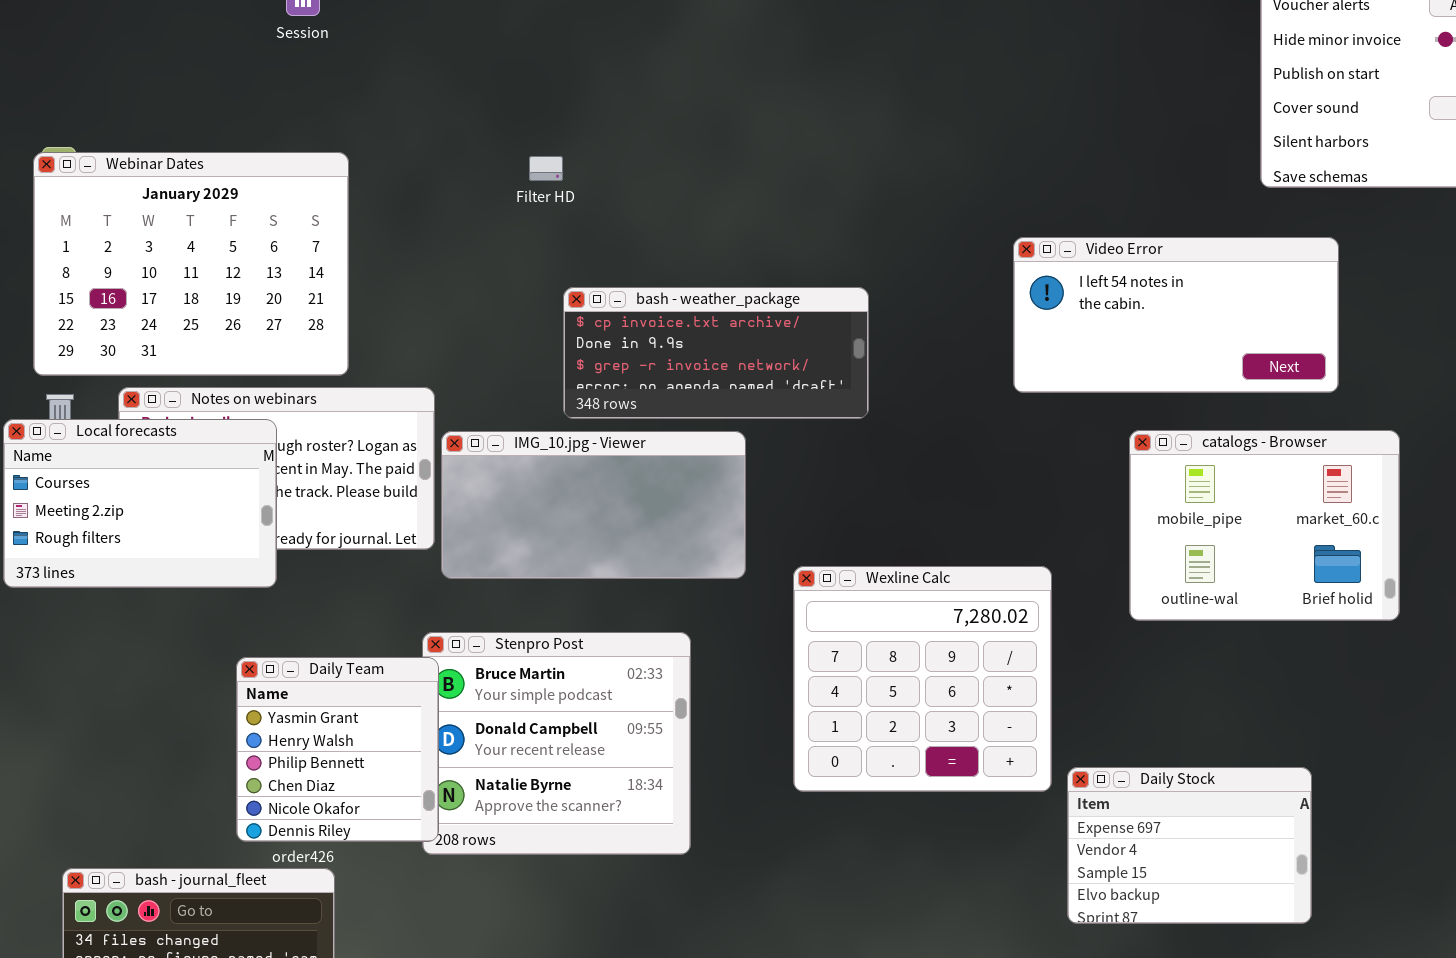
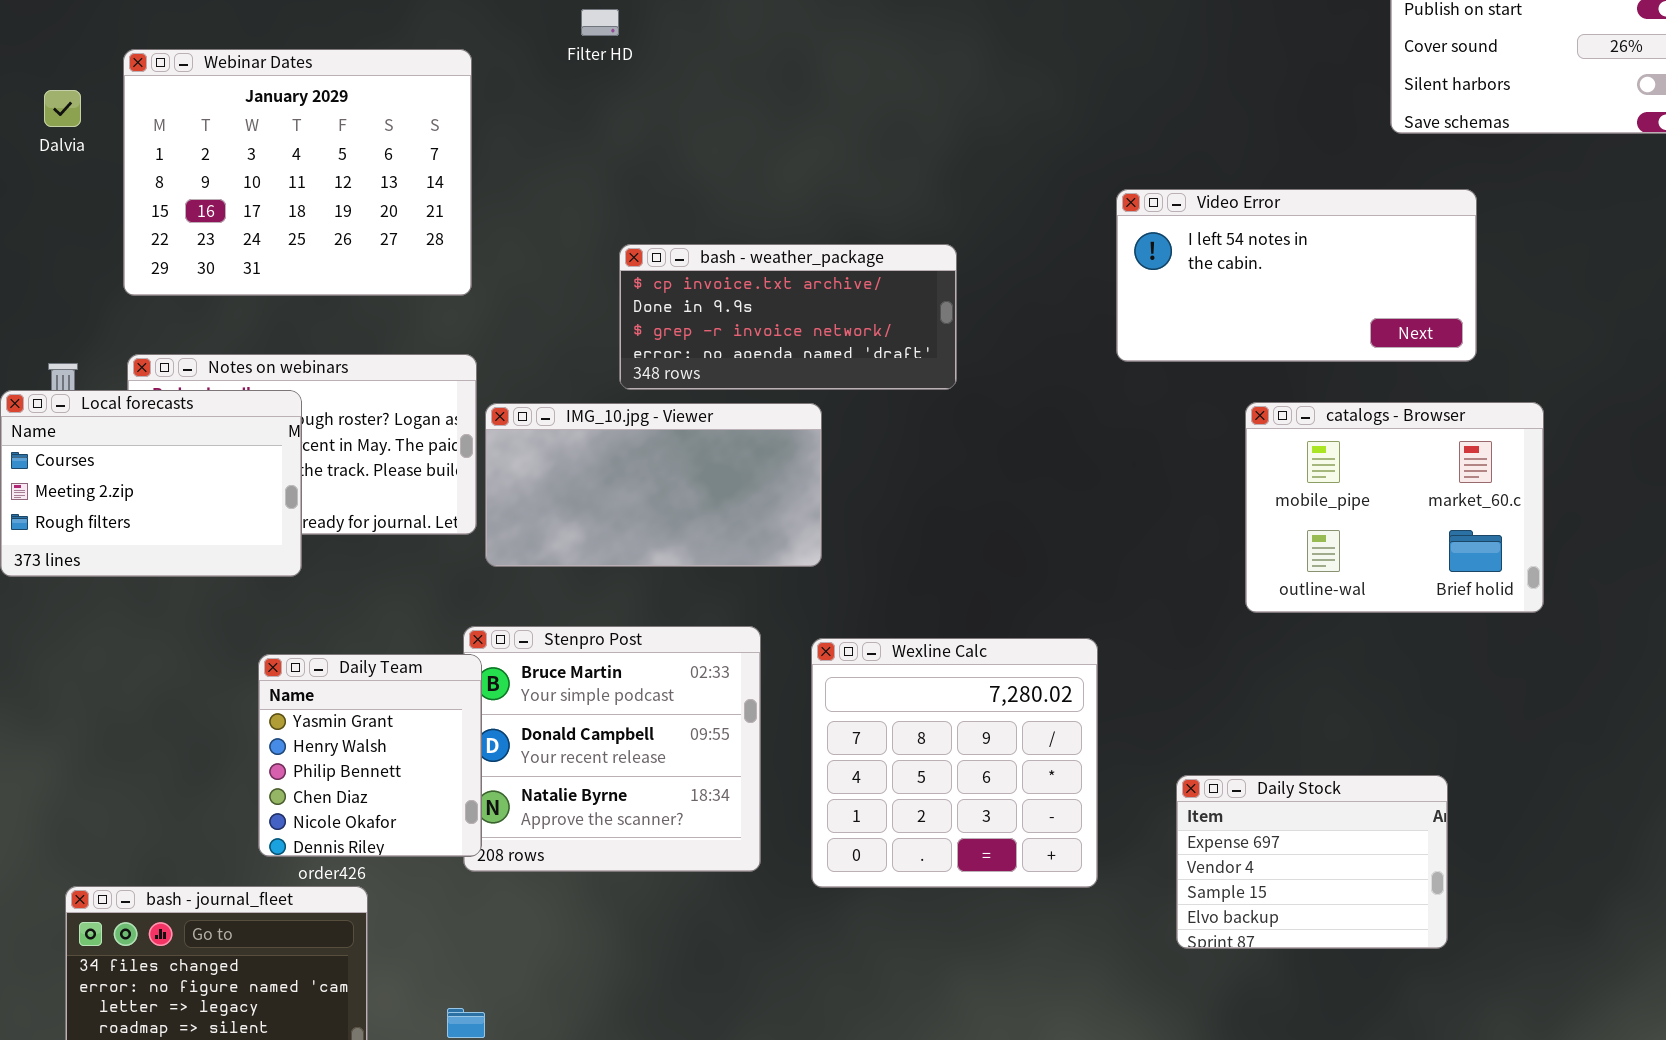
Webinar Dates: [33,152,349,376] -> [123,49,472,296], moved
Filter HD: [529,156,563,181] -> [581,9,619,36], moved
Wexline Calc: [793,566,1052,792] -> [811,638,1098,888], moved

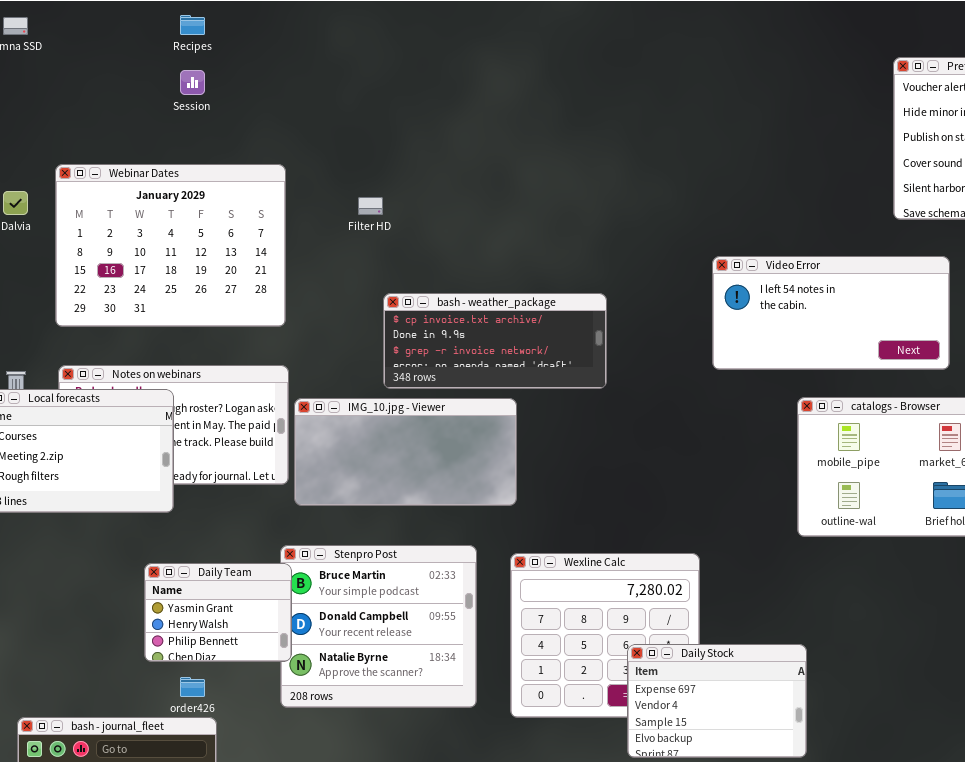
Filter HD: [581,9,619,36] -> [358,197,383,215], moved
Daily Team: [258,654,482,857] -> [144,563,292,662], resized
Daily Stock: [1176,775,1448,949] -> [627,644,807,758], moved

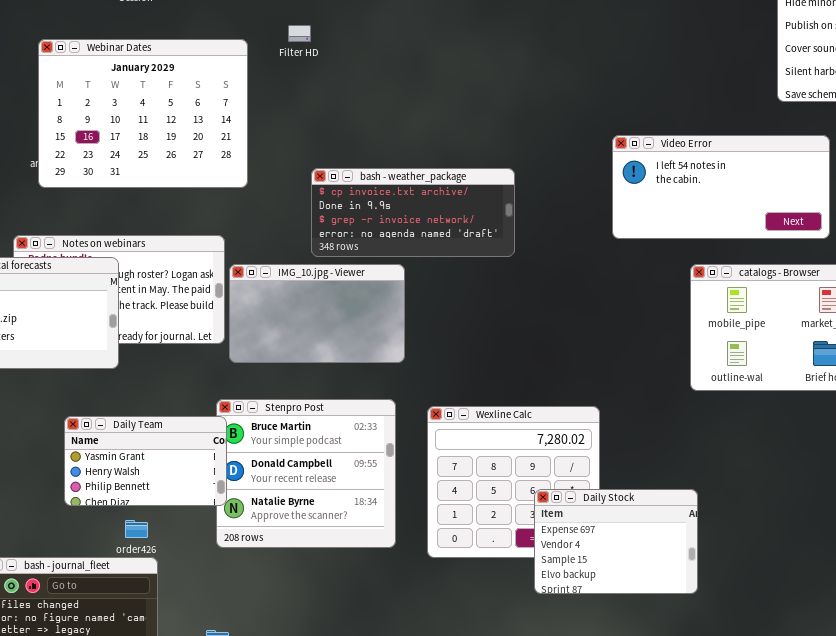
Webinar Dates: [55,164,286,327] -> [38,39,248,188], moved
Filter HD: [358,197,383,215] -> [288,25,311,42], moved
IMG_10.jpg - Viewer: [294,398,517,506] -> [229,264,405,363], resized
Daily Team: [144,563,292,662] -> [64,416,227,506], resized

